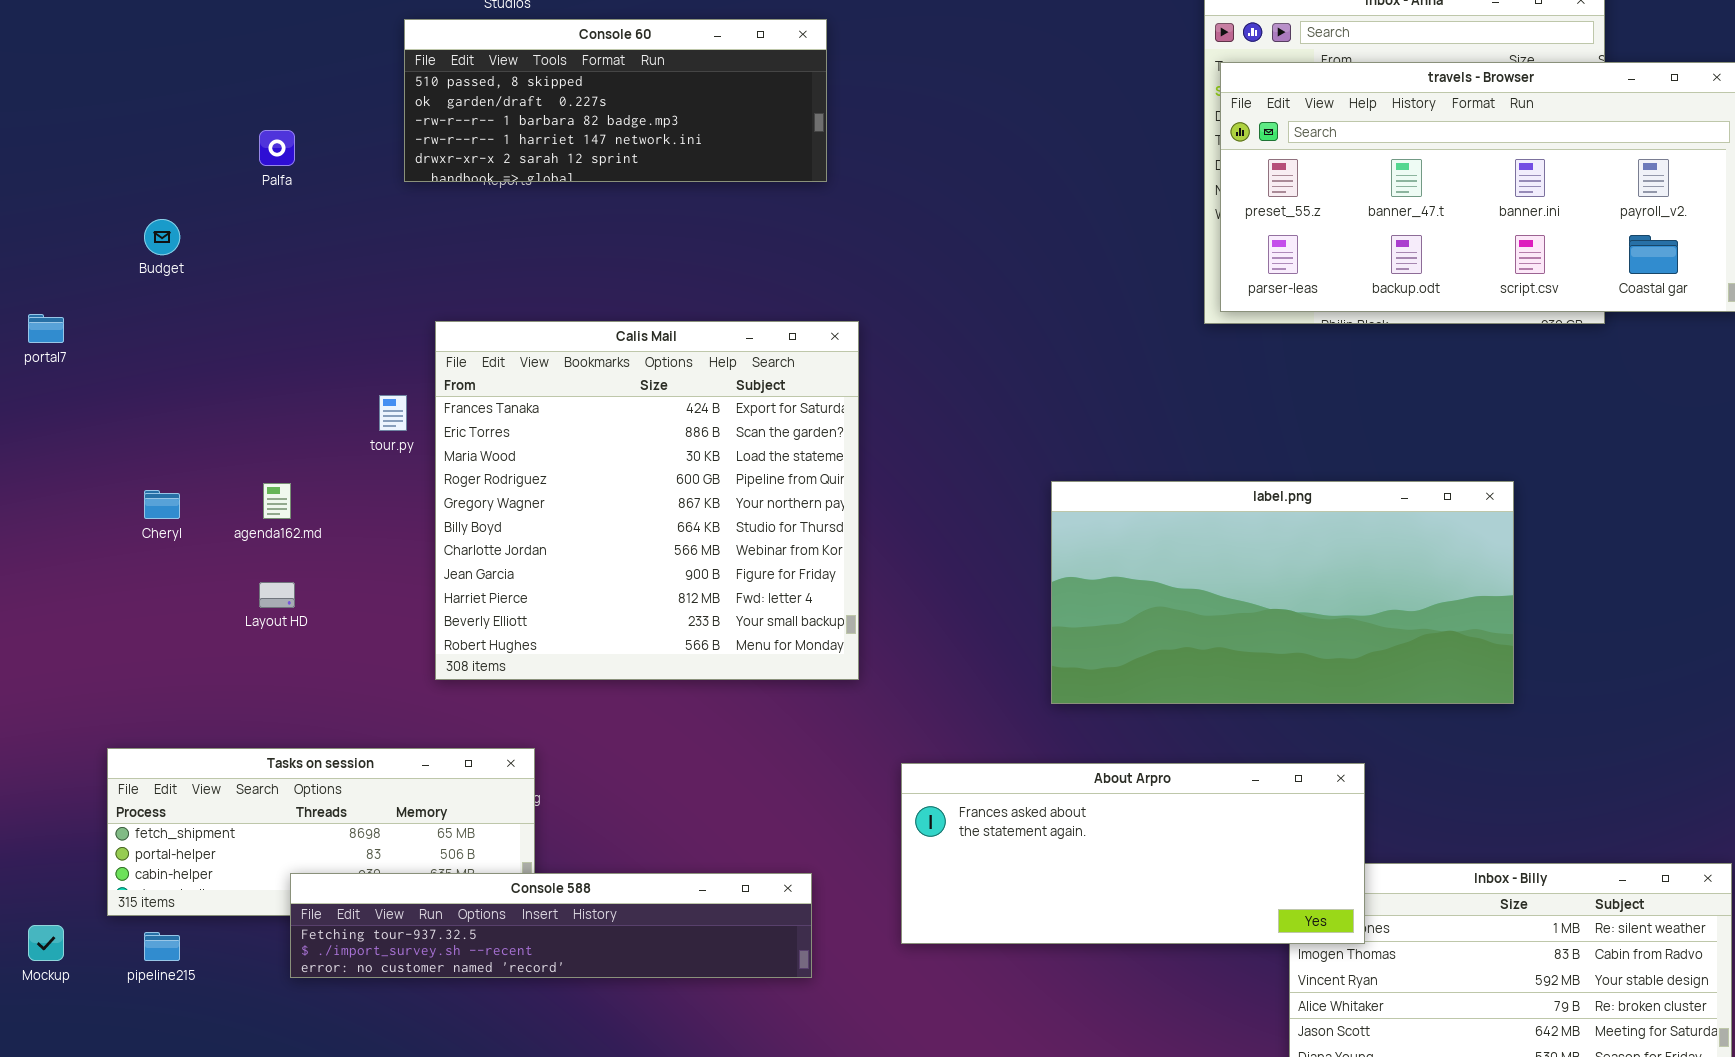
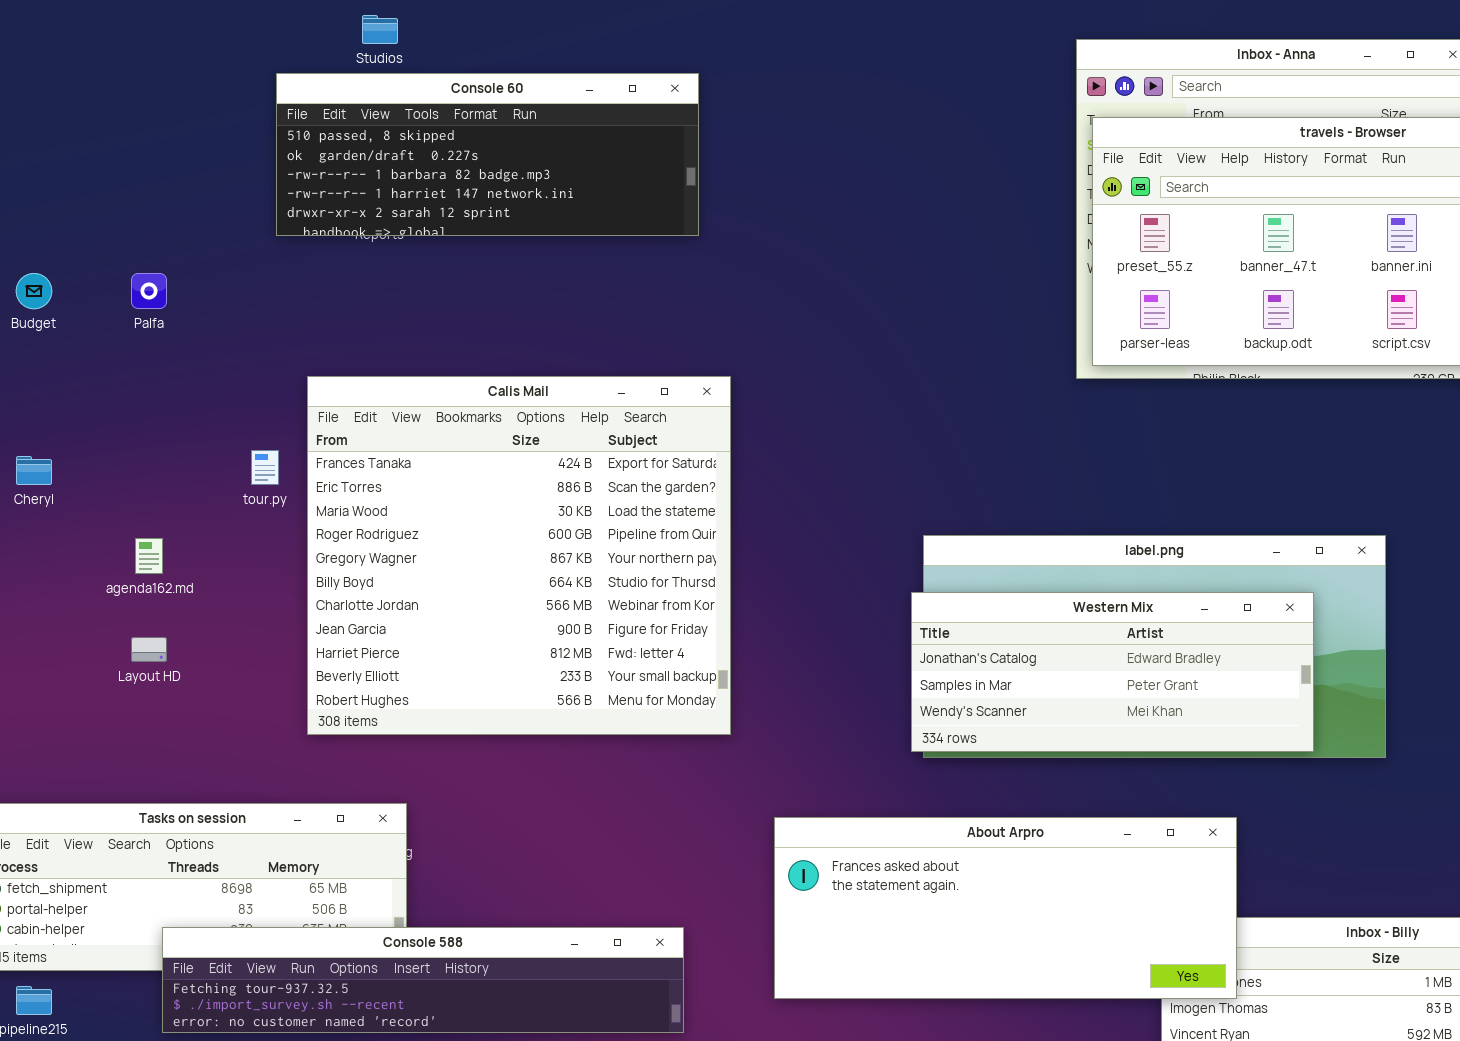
Palfa: [259,130,295,166] -> [131,273,167,309], moved
Cheryl: [144,490,180,519] -> [16,456,52,485], moved
Western Mix: none -> [911,592,1314,752], opened

